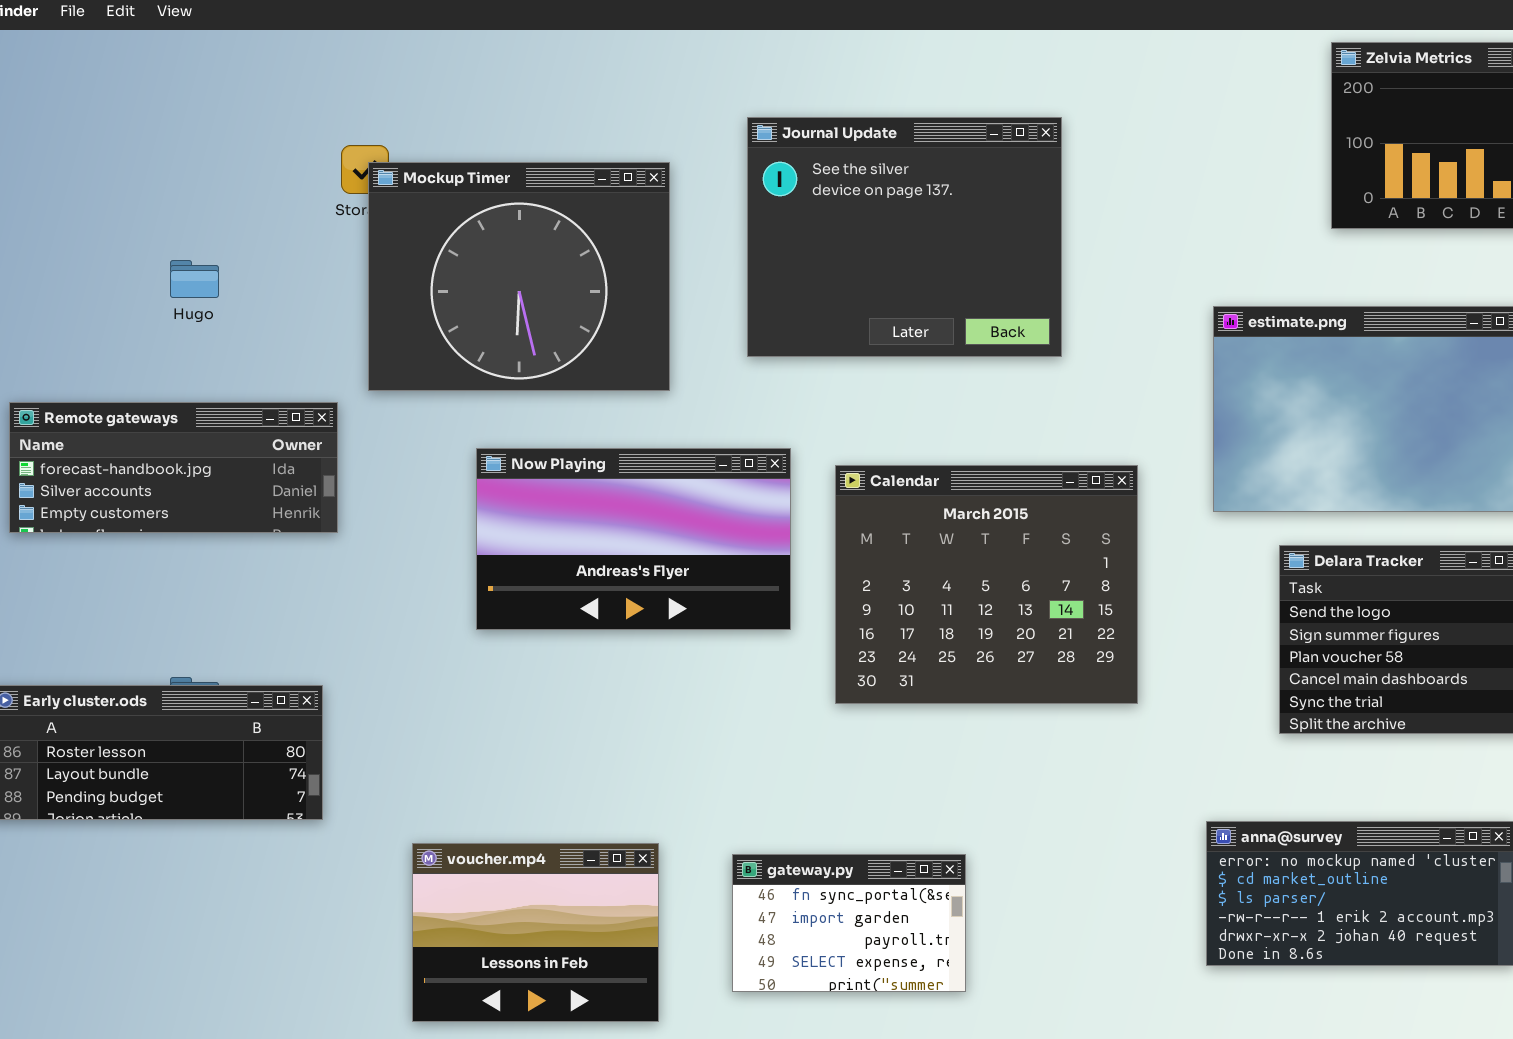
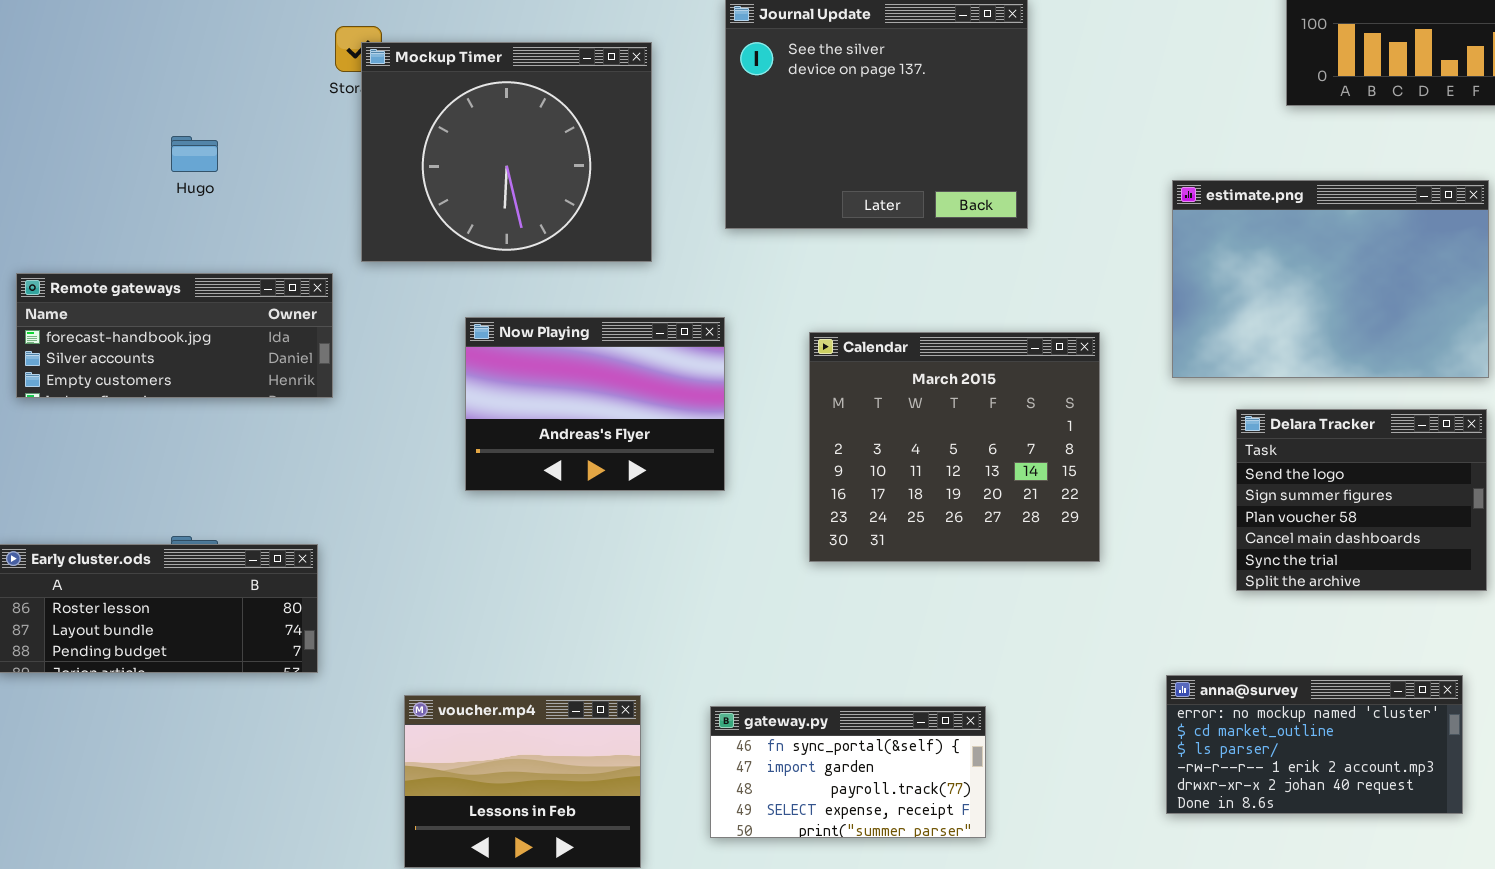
Now Playing: [476,448,791,630] -> [465,317,725,491], resized
gateway.py: [732,854,966,992] -> [710,706,986,838], resized

